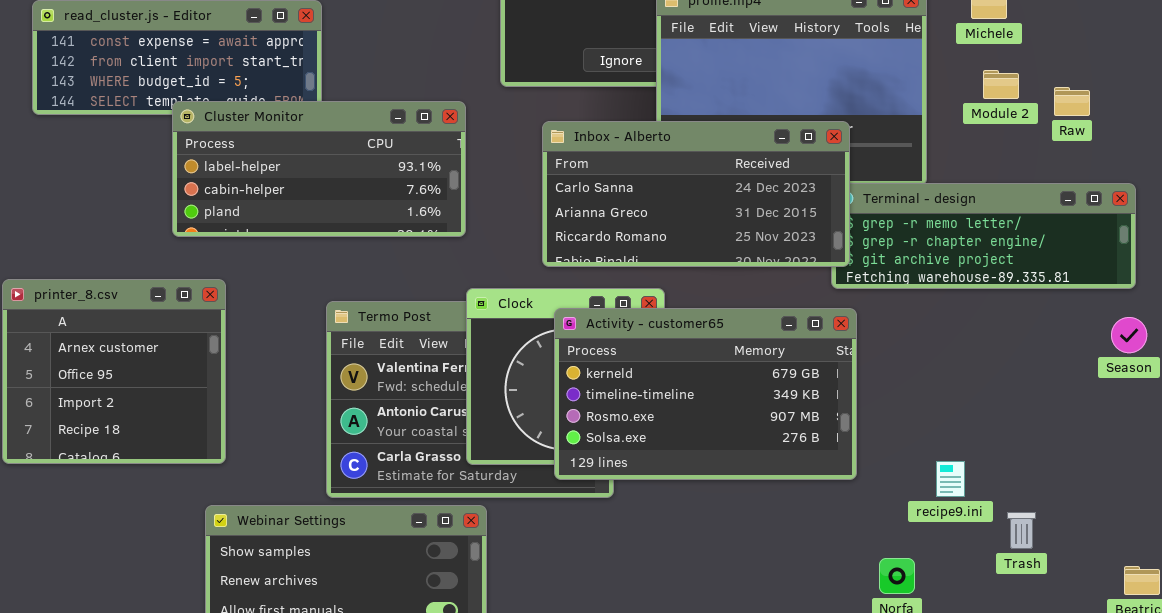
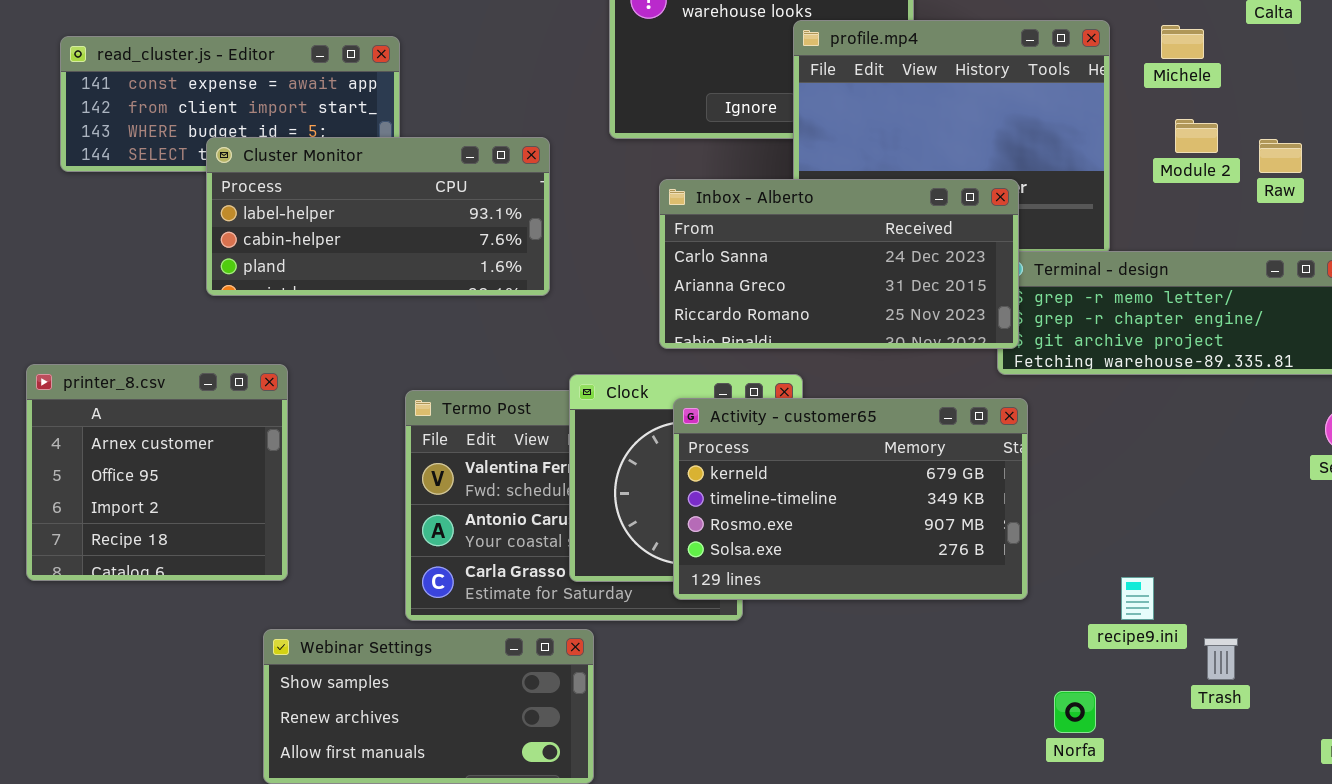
Cluster Monitor: [172,101,466,237] -> [206,137,550,296], moved

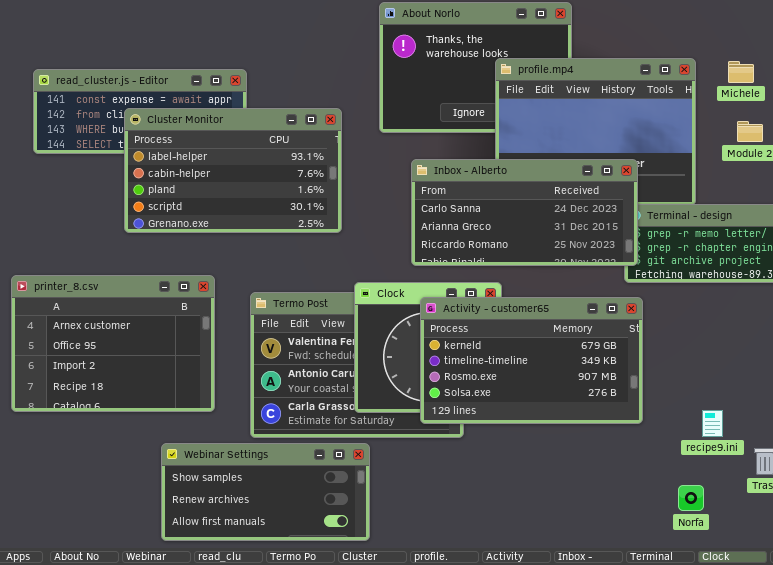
Cluster Monitor: [206,137,550,296] -> [124,108,342,233], resized
printer_8.csv: [26,364,288,581] -> [11,275,215,412], resized
Norfa: [1054,691,1096,733] -> [678,485,704,511], moved

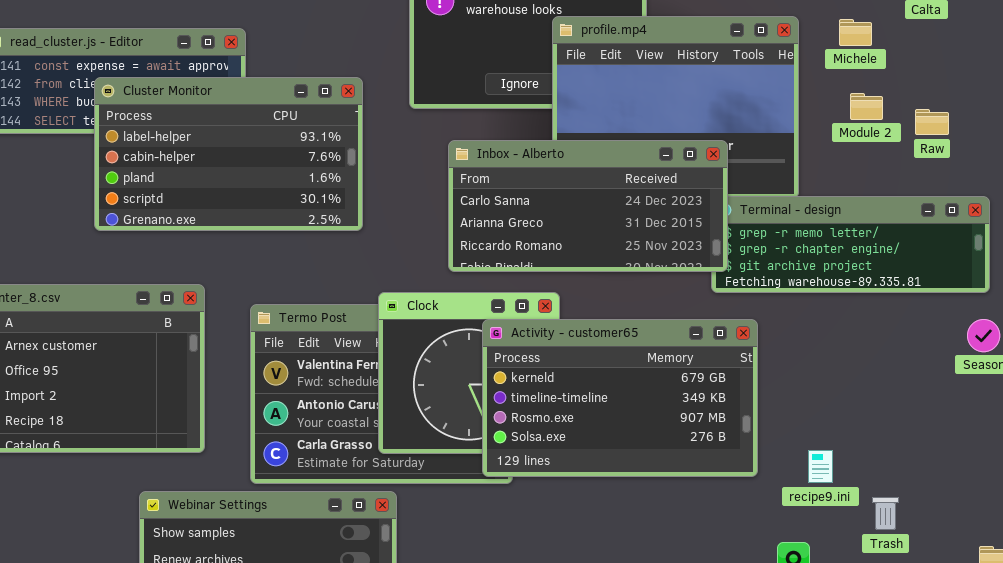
Activity - customer65: [420,297,643,424] -> [482,319,758,477], moved

